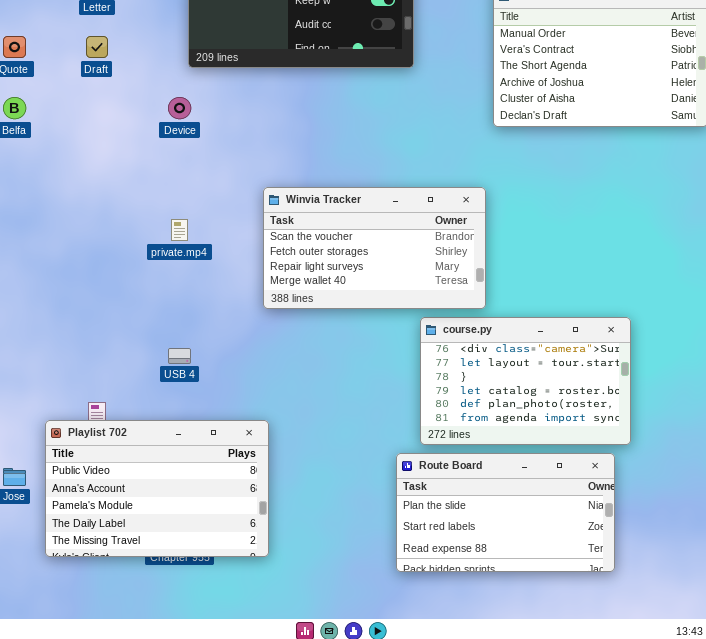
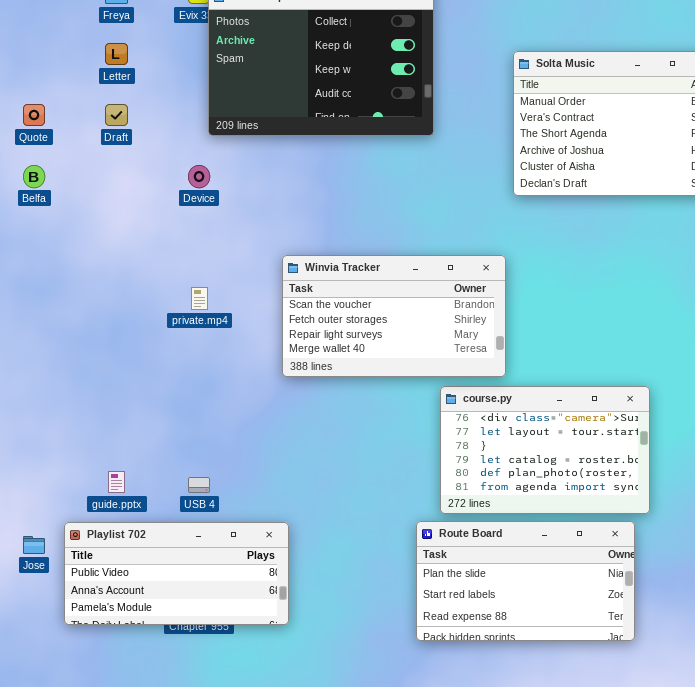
USB 4: [168,348,191,364] -> [188,477,210,493], moved
Playlist 702: [45,420,269,557] -> [64,522,289,625], resized

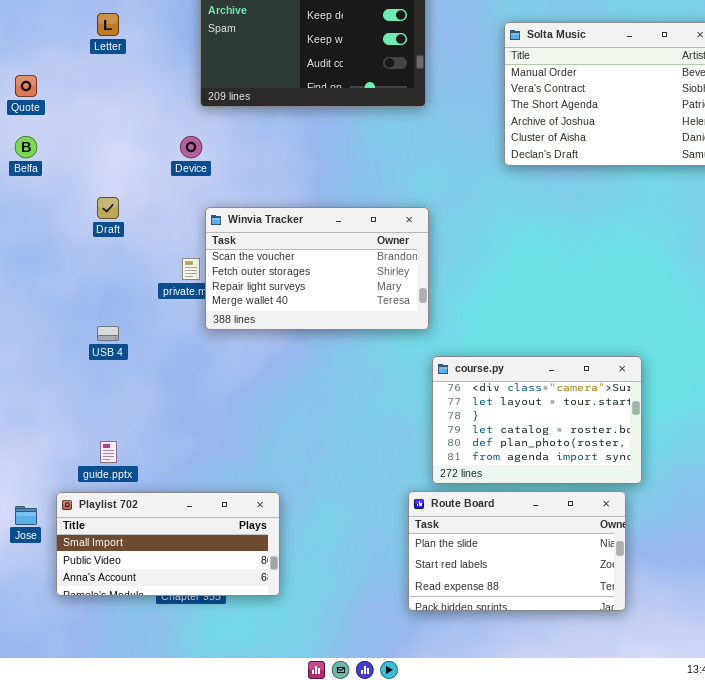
Draft: [105,104,128,126] -> [97,197,119,219], moved
Winvia Tracker: [282,255,506,377] -> [205,207,429,330], moved
USB 4: [188,477,210,493] -> [97,326,119,341], moved
Playlist 702: [64,522,289,625] -> [56,492,280,596], scrolled up 1 row

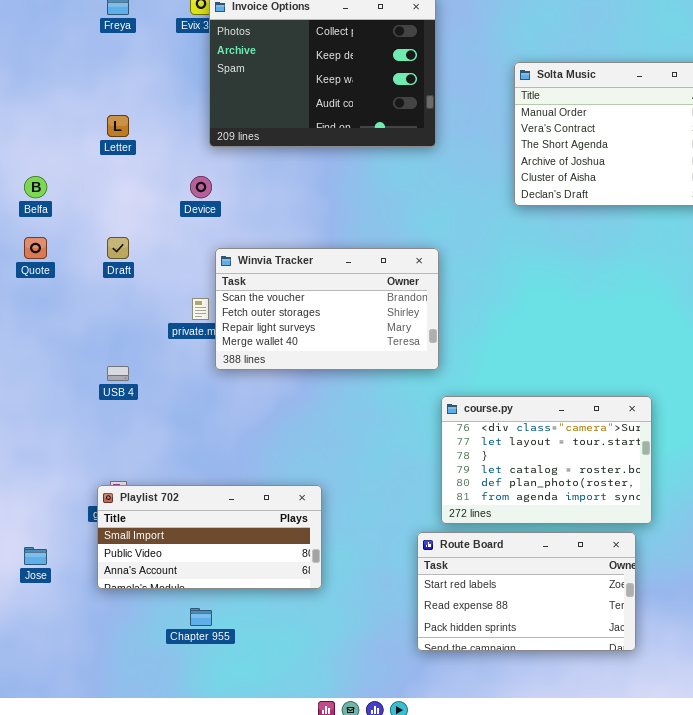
Letter: [97,13,119,36] -> [107,115,129,137], moved
Quote: [15,75,37,97] -> [24,237,47,259], moved
Route Board: [408,491,626,611] -> [417,532,636,651], scrolled down 1 row
Playlist 702: [56,492,280,596] -> [97,485,322,589], moved

